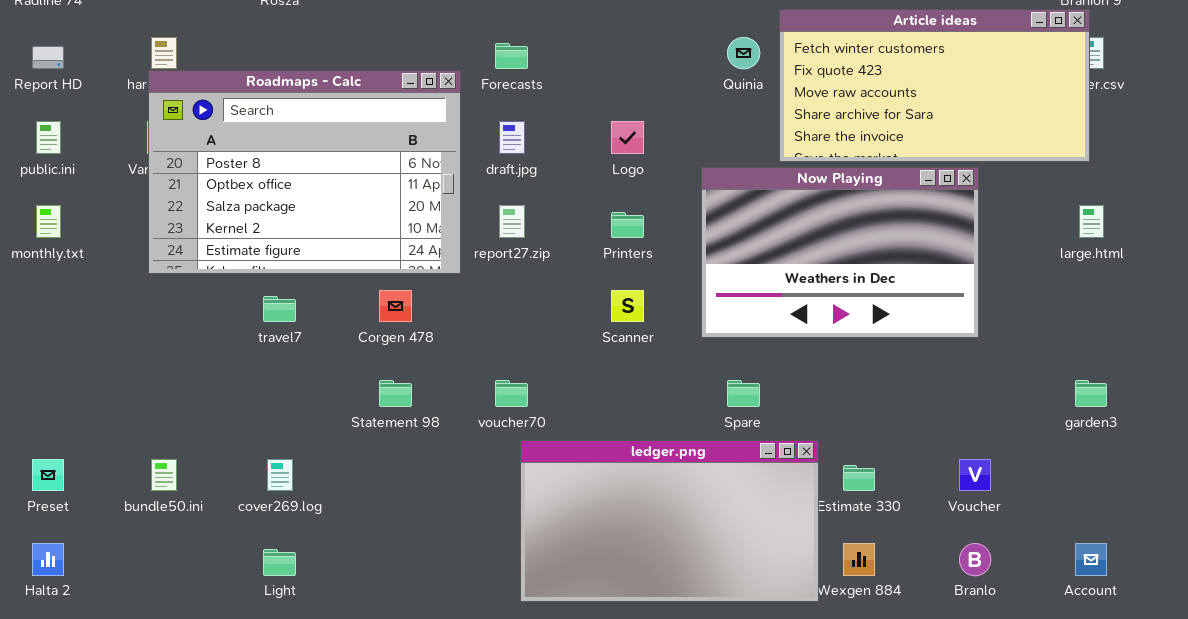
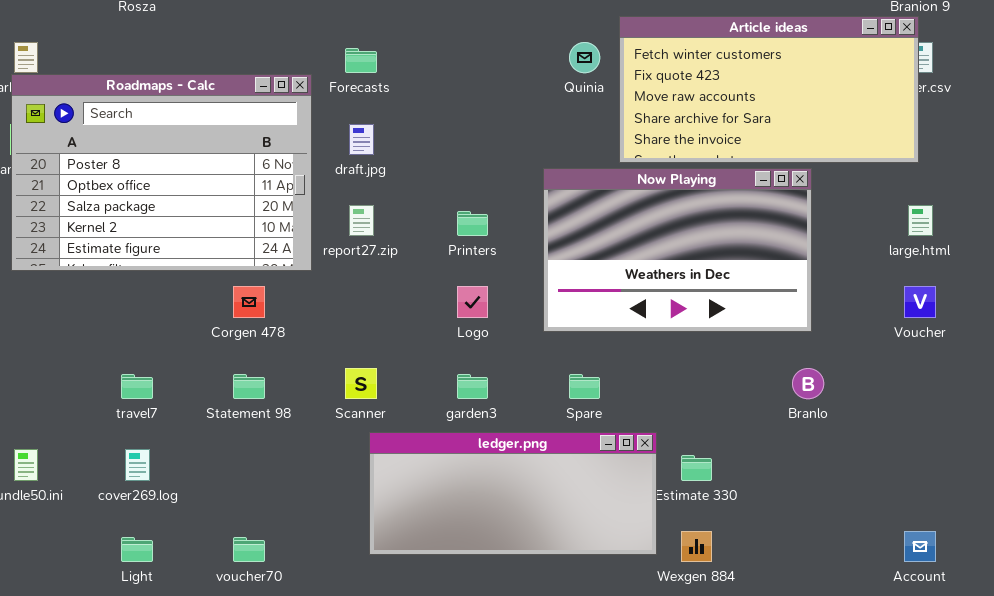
Logo: [611,121,644,154] -> [457,286,488,318], moved
Scanner: [611,290,644,322] -> [345,368,377,399], moved
travel7: [263,296,296,322] -> [121,374,153,399], moved
voucher70: [495,380,528,407] -> [233,537,265,562], moved
garden3: [1075,380,1107,407] -> [457,374,488,399], moved
ledger.png: [520,440,819,602] -> [369,432,657,555], resized
Voucher: [959,459,991,491] -> [904,286,936,318], moved
Branlo: [959,543,991,576] -> [792,368,824,399], moved

